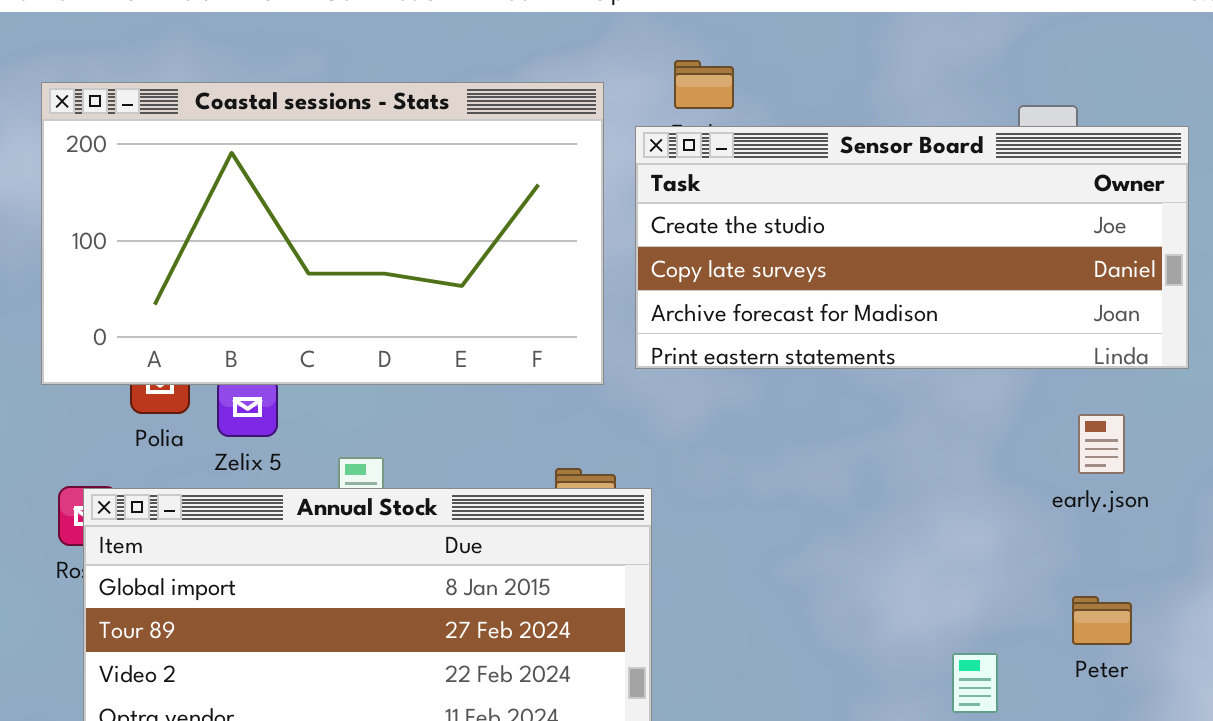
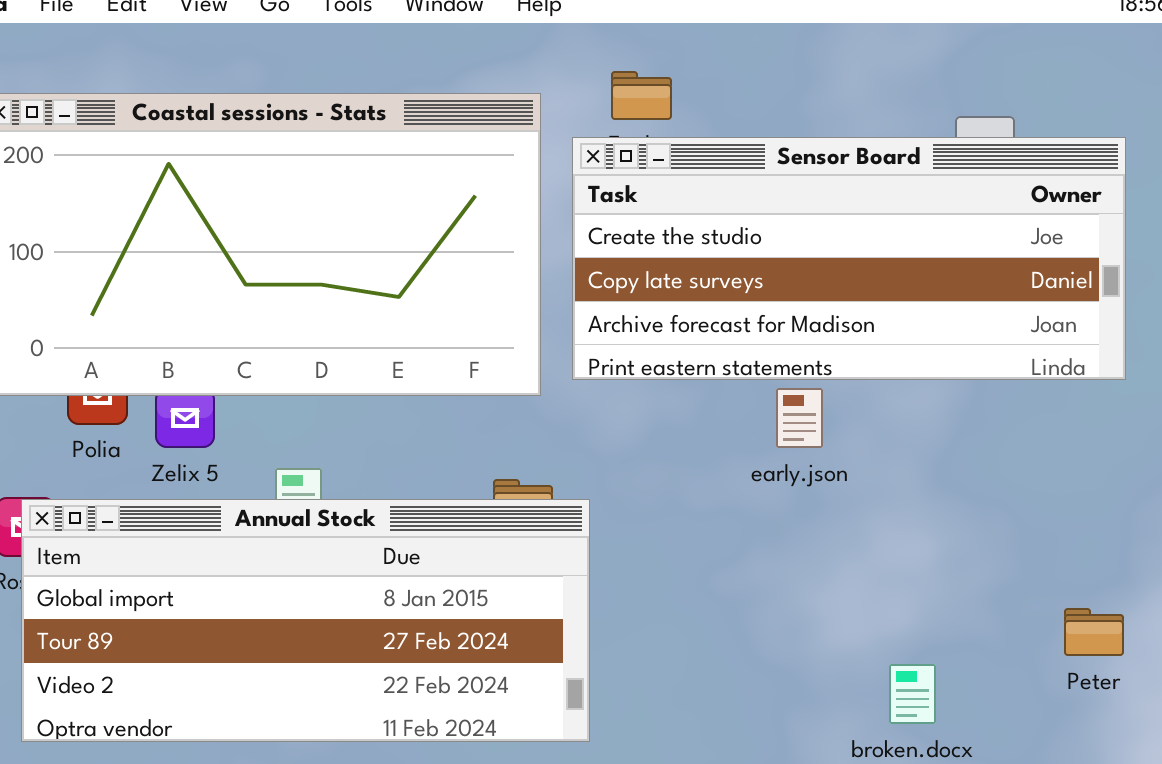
early.json: [1078,414,1125,474] -> [776,388,823,448], moved
Peter: [1072,596,1132,645] -> [1064,608,1124,656], moved

